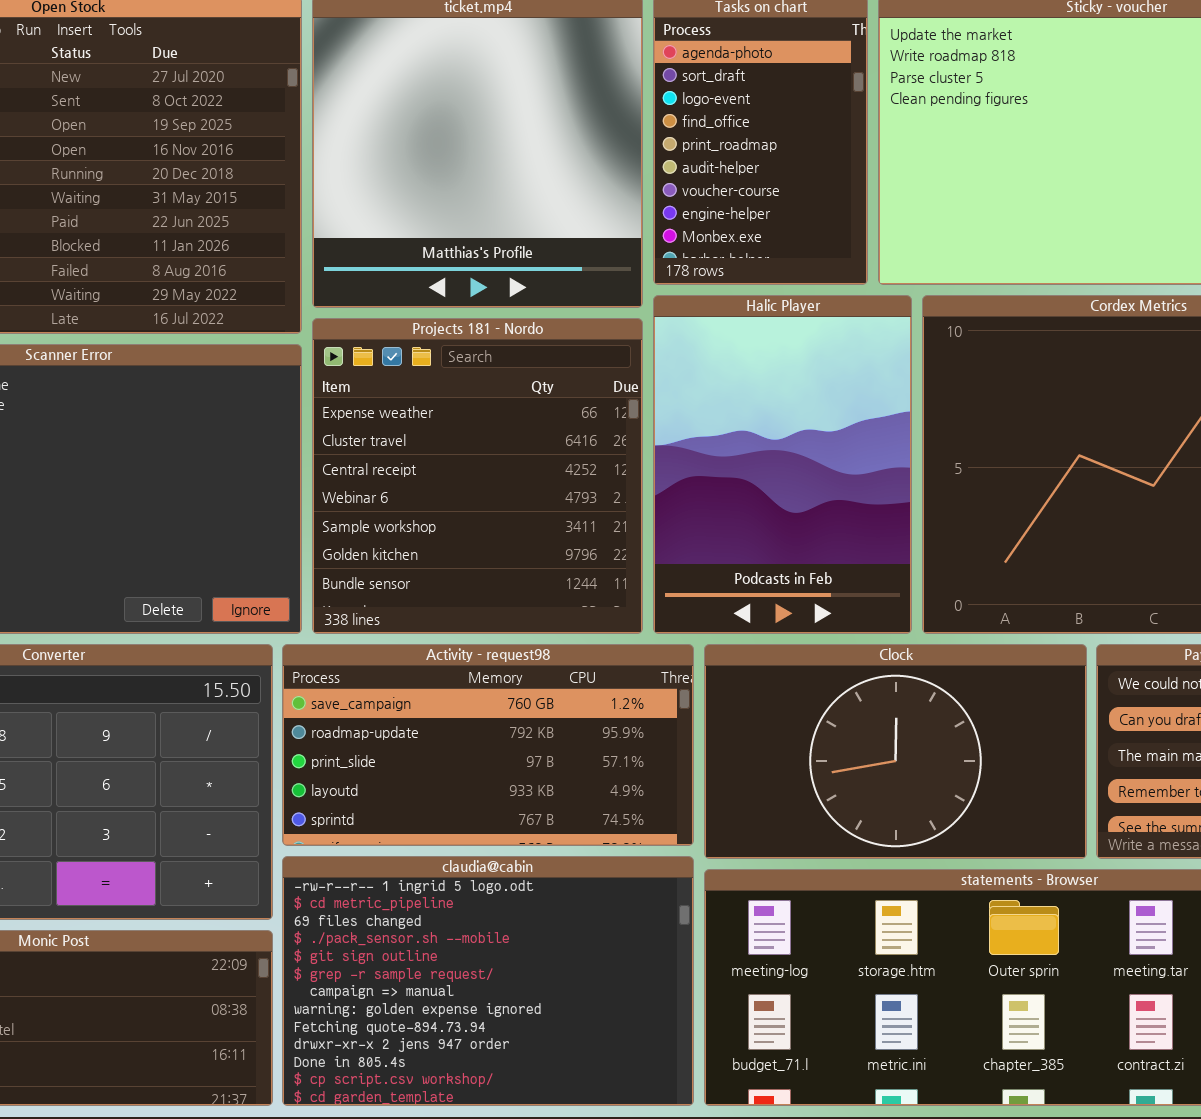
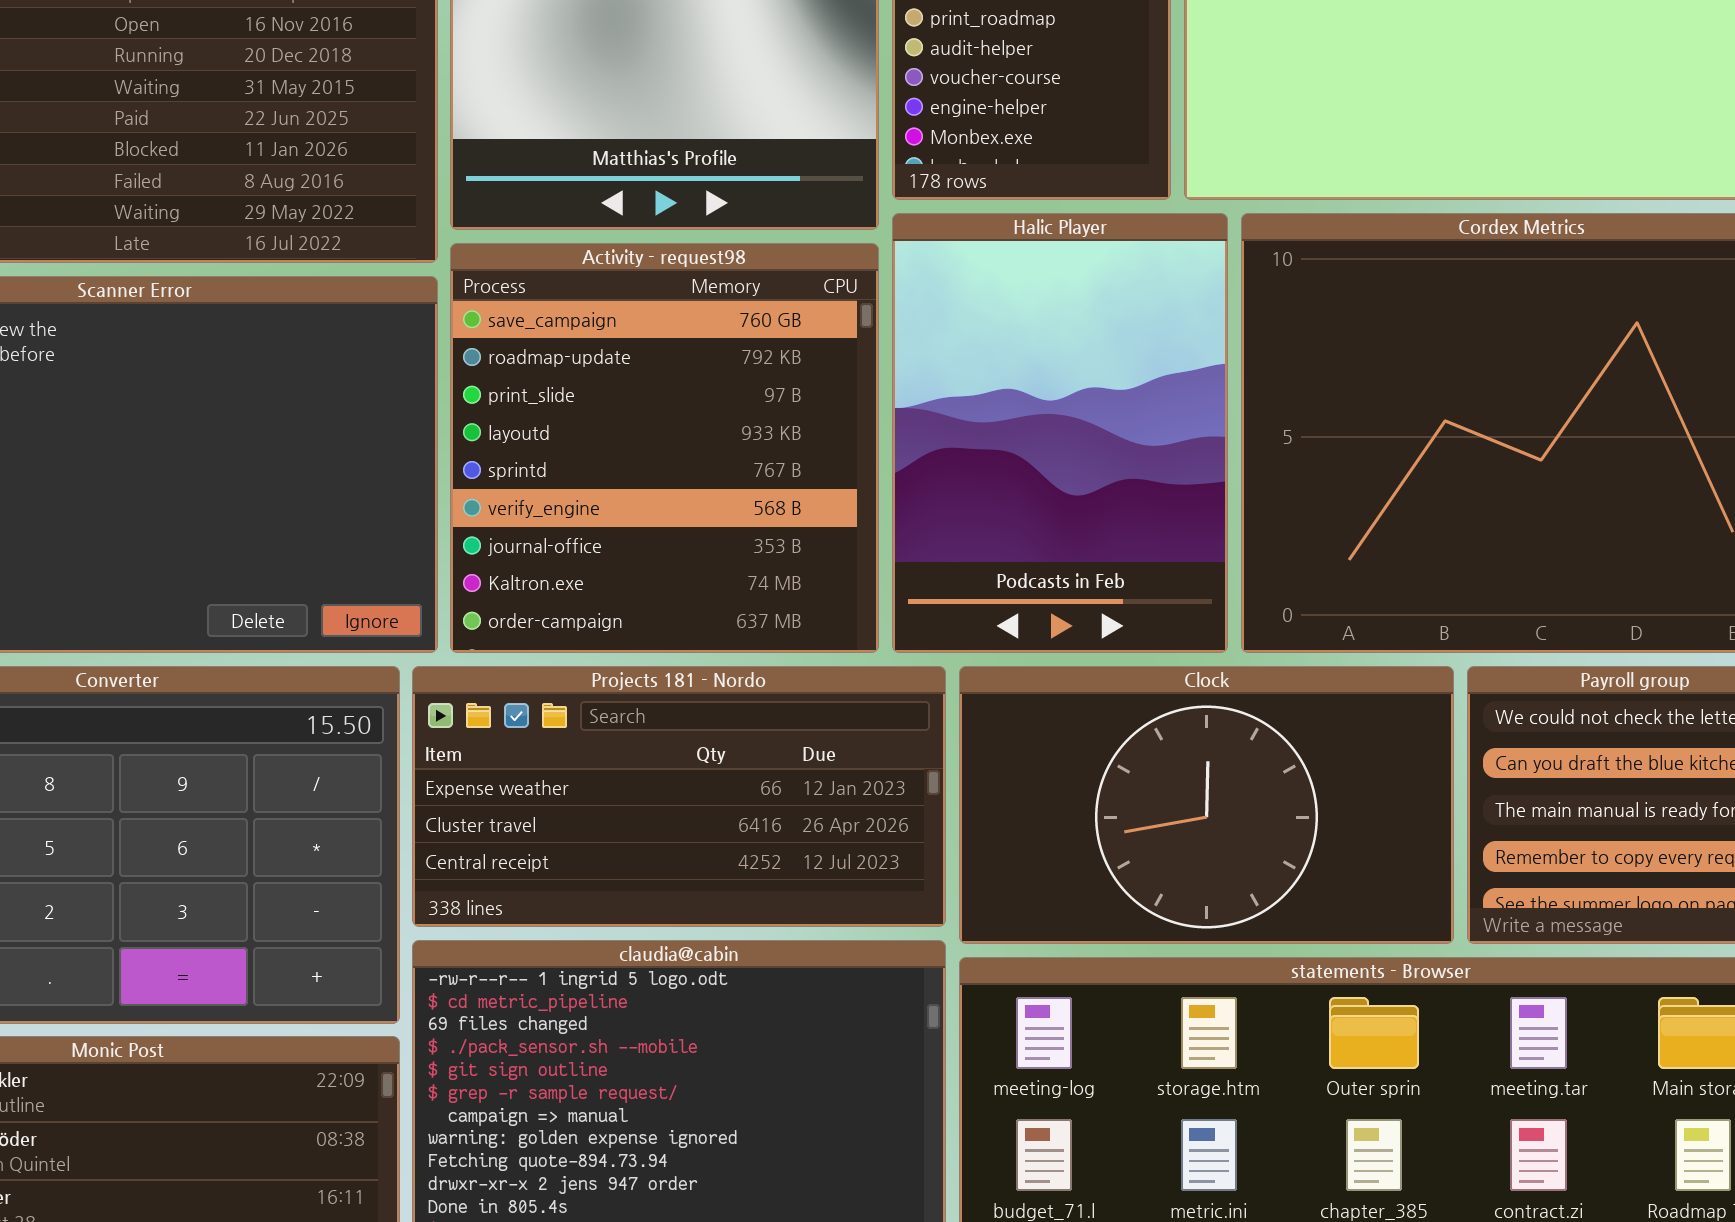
Projects 181 - Nordo: [312,318,643,634] -> [412,666,946,927], moved, resized
Activity - request98: [282,644,694,846] -> [450,243,879,653], moved, resized

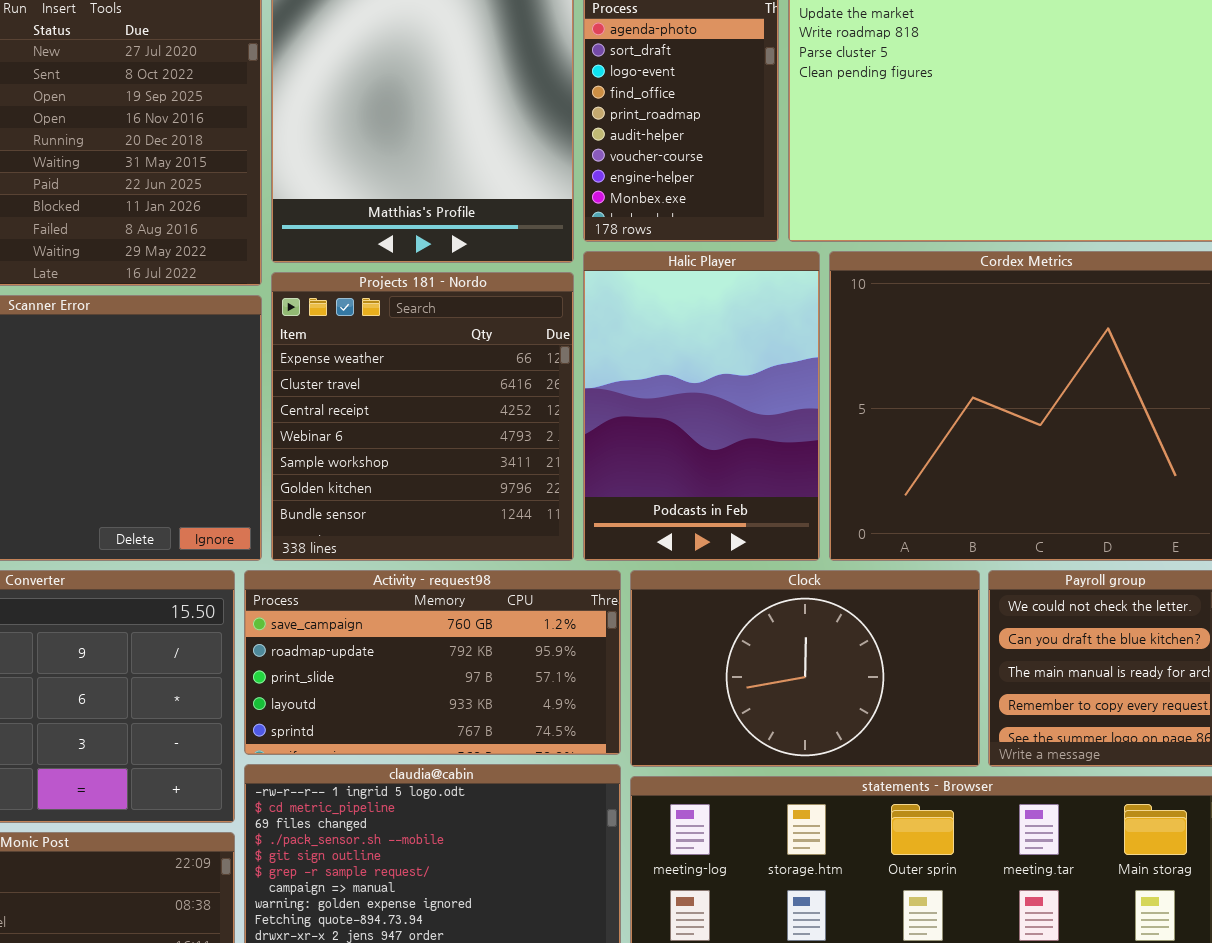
Activity - request98: [450,243,879,653] -> [244,570,621,755], moved, resized
Projects 181 - Nordo: [412,666,946,927] -> [271,272,574,561], moved, resized

